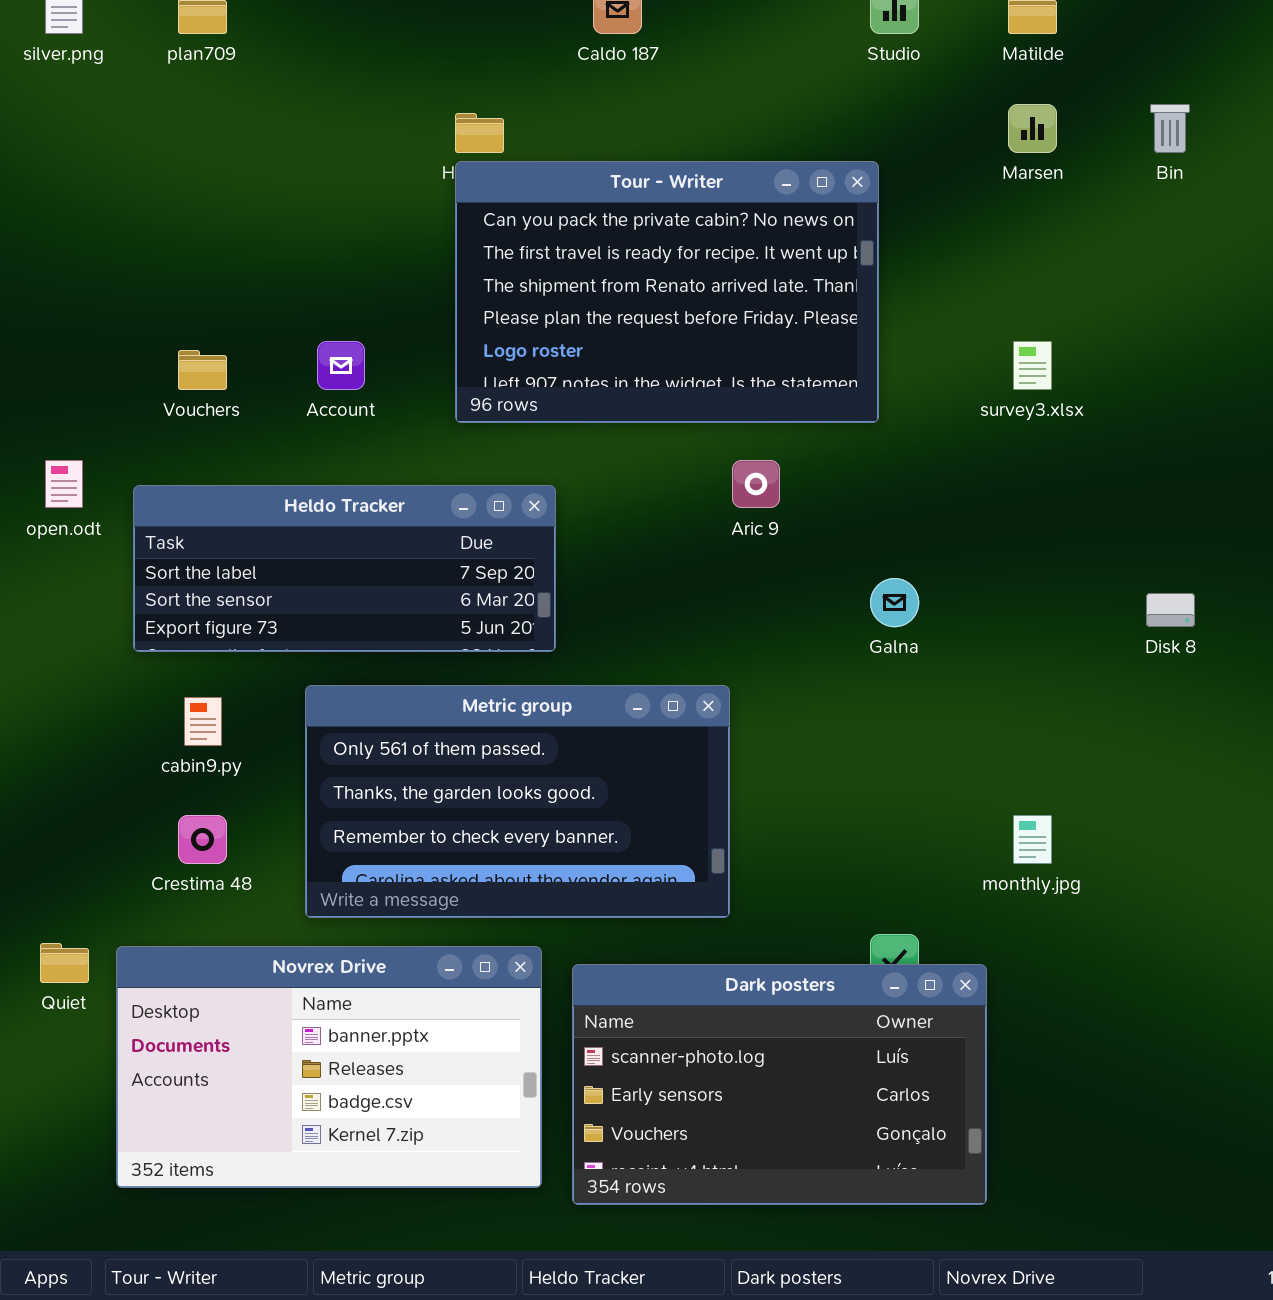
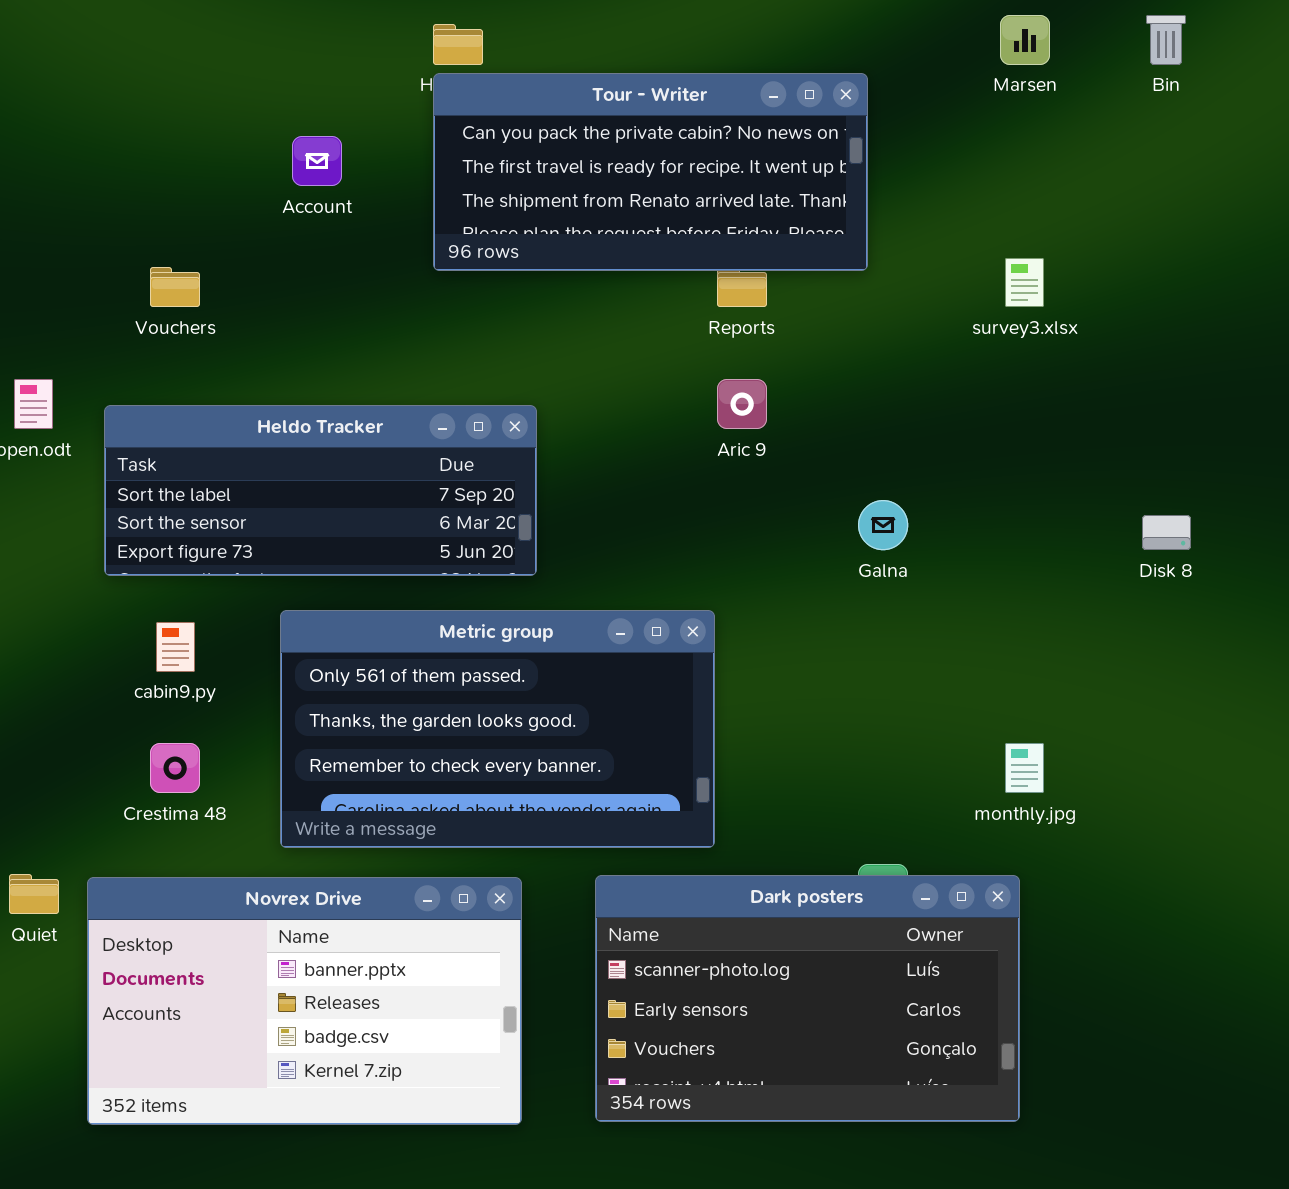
Tour - Writer: [455,161,879,423] -> [433,73,868,271], resized
Account: [317,341,365,390] -> [292,136,342,186], moved
Dark posters: [572,964,987,1205] -> [595,875,1020,1122], moved

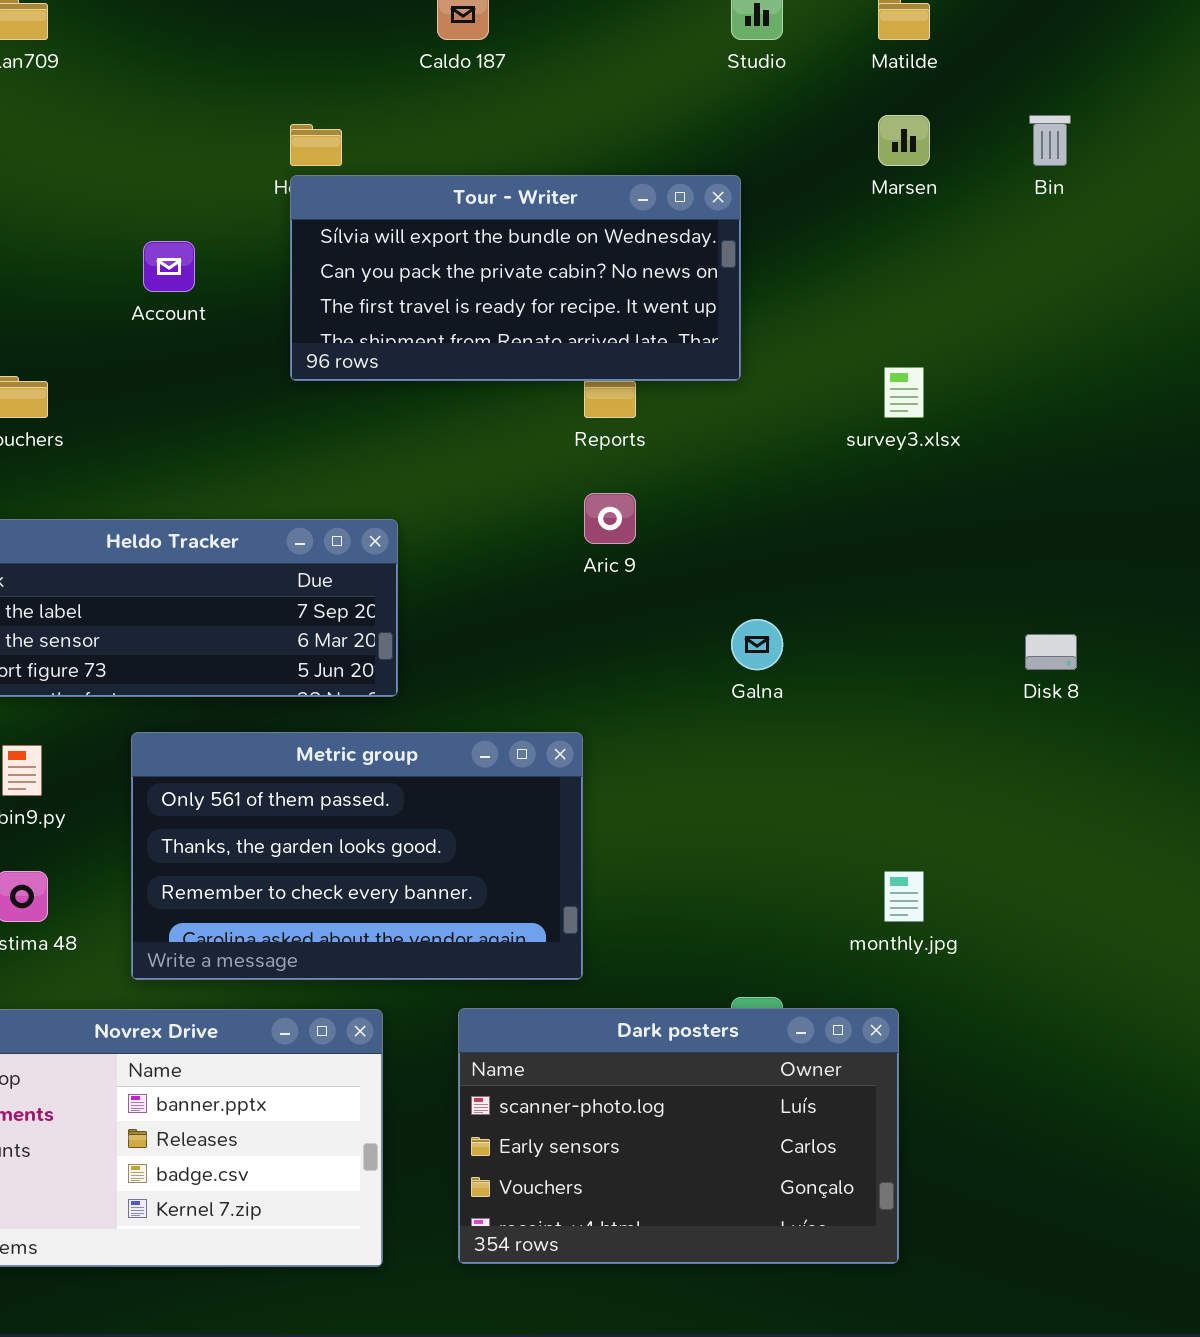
Tour - Writer: [433,73,868,271] -> [290,175,741,381], scrolled up 1 row

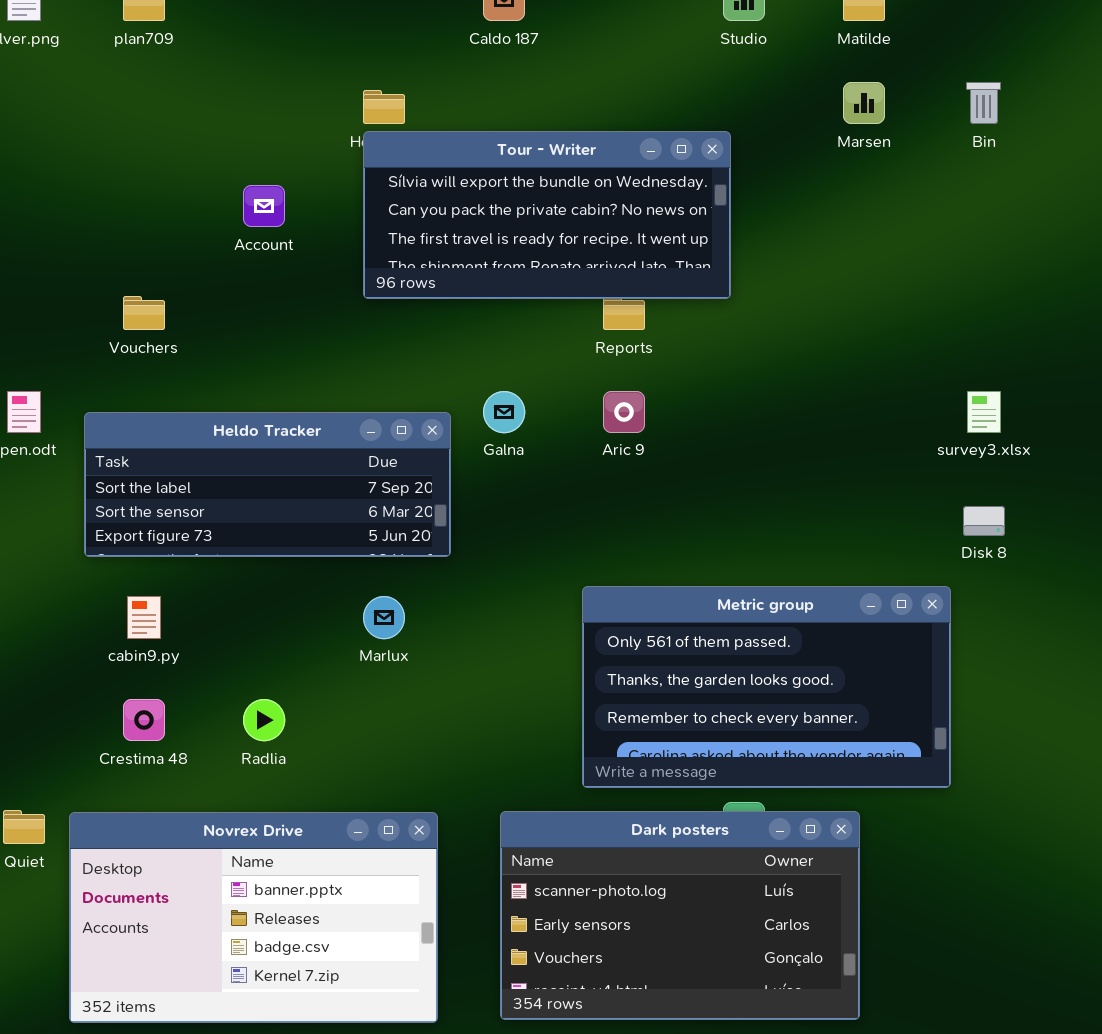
survey3.xlsx: [884,367,924,418] -> [967,391,1001,433], moved
Galna: [731,619,783,670] -> [483,391,525,433], moved
Metric group: [131,732,583,980] -> [582,586,951,788], moved

